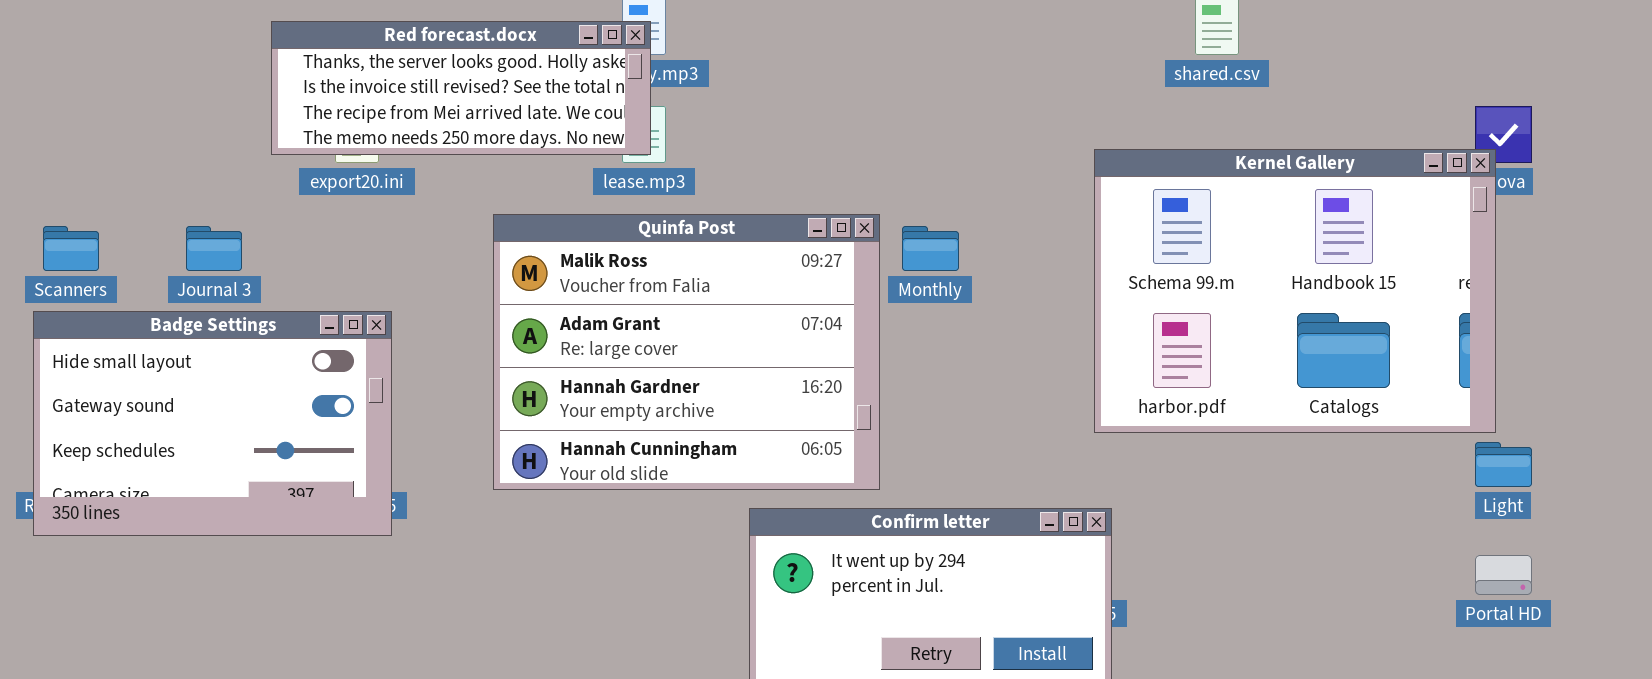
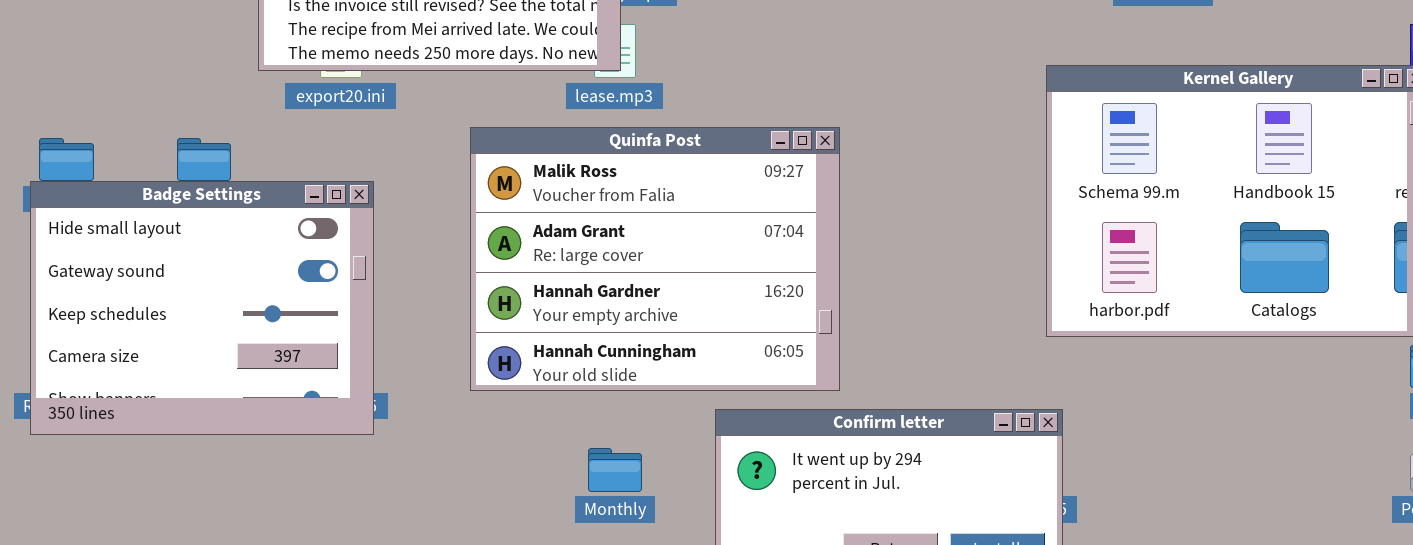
Monthly: [902,226,959,271] -> [588,448,642,492], moved
Badge Settings: [33,311,392,536] -> [30,181,374,435], resized

